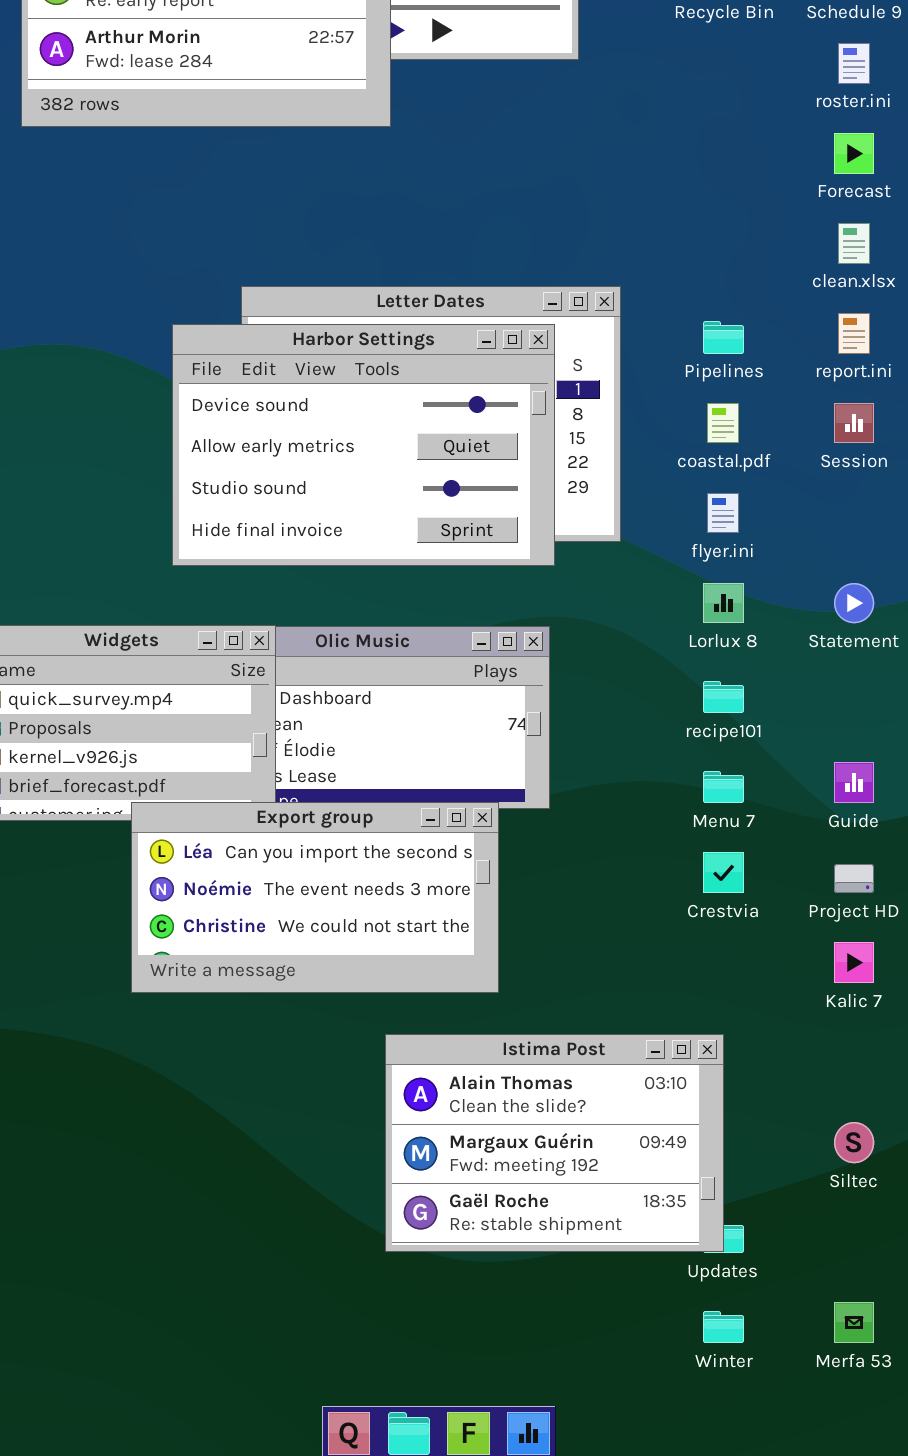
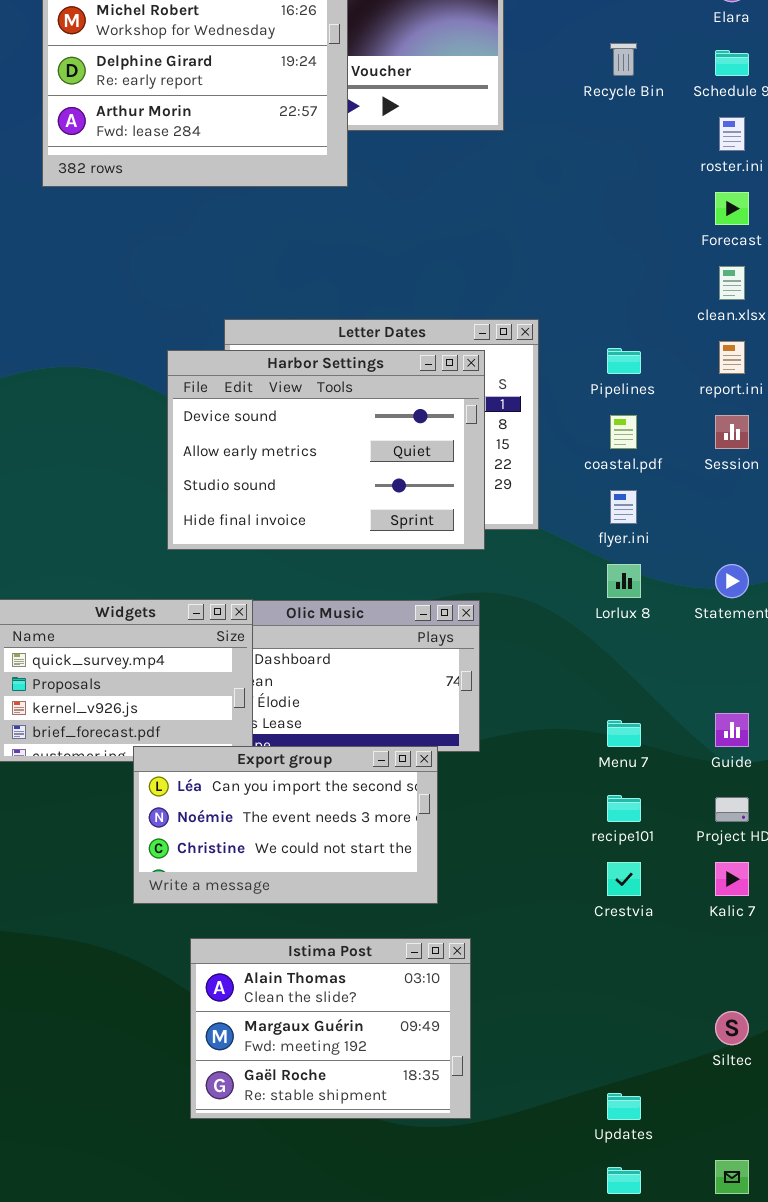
recipe101: [703,681,744,713] -> [607,795,641,822], moved
Crestvia: [703,852,744,893] -> [607,862,641,896], moved
Istima Post: [385,1034,724,1252] -> [190,938,471,1119], moved

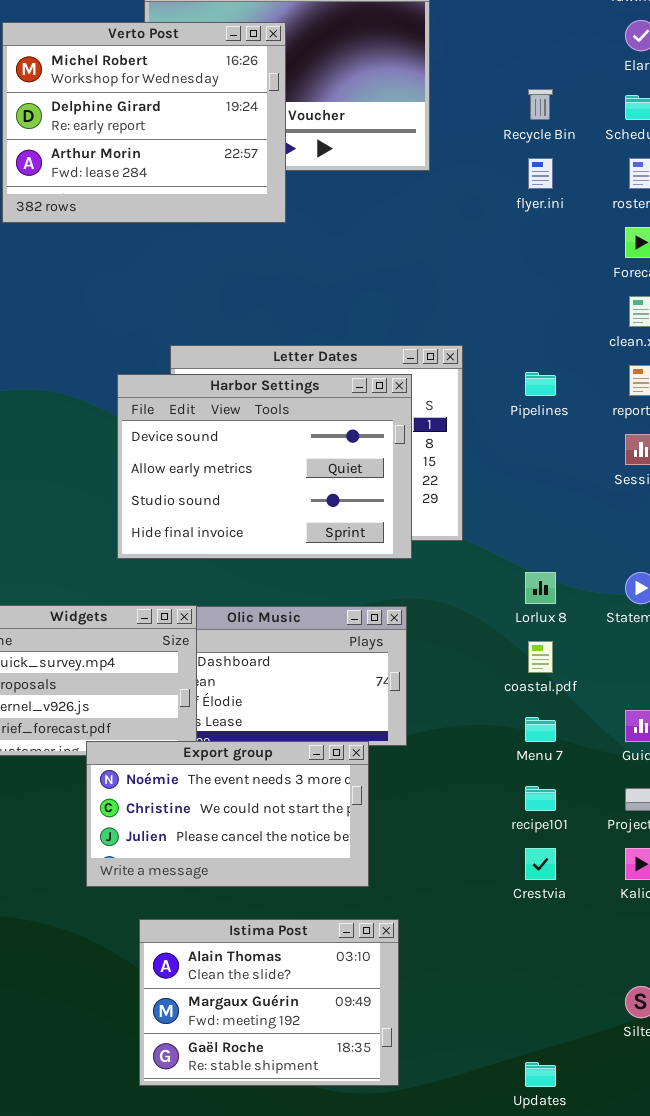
coastal.pdf: [610,415,637,449] -> [528,641,553,673], moved
flyer.ini: [610,490,637,524] -> [528,158,553,189], moved
Export group: [133,746,438,904] -> [86,741,369,887], scrolled down 1 row

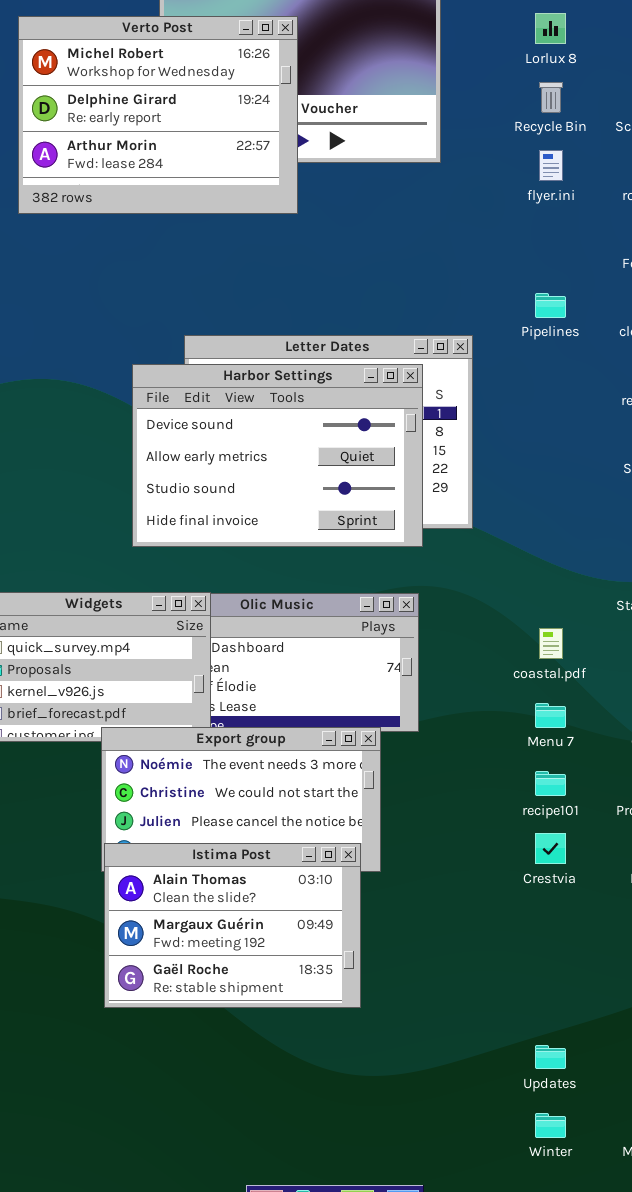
Pipelines: [525,372,556,396] -> [535,293,566,318], moved
Lorlux 8: [525,572,556,604] -> [535,13,566,44], moved
Istima Post: [139,919,399,1086] -> [104,843,361,1008], moved

